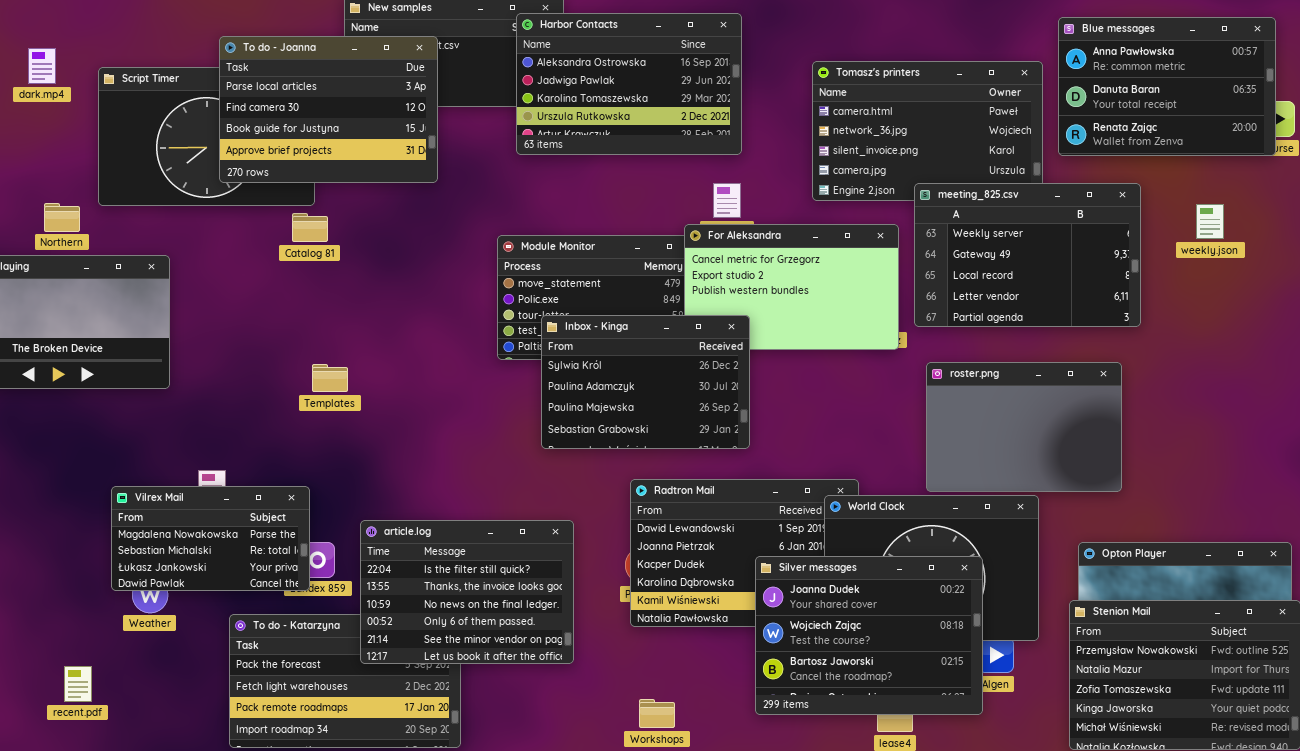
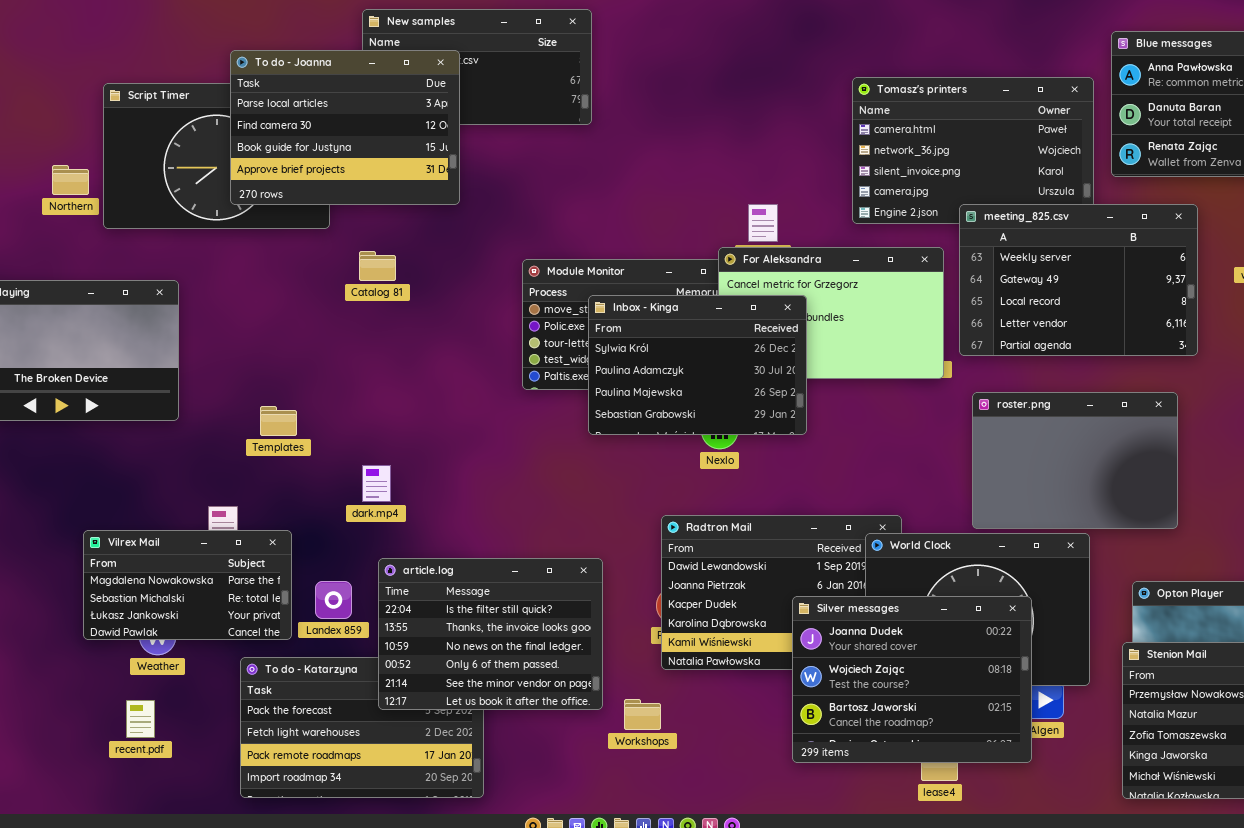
Harbor Contacts: [516,13,742,155] -> none, closed
dark.mp4: [28,48,56,84] -> [362,465,391,502], moved
Northern: [44,203,80,232] -> [52,165,89,195], moved
Catalog 81: [292,213,328,242] -> [359,251,396,281], moved
Inbox - Kinga: [541,315,750,449] -> [588,295,807,435], moved
Templates: [312,364,348,392] -> [260,406,297,436], moved
Vilrex Mail: [111,486,310,591] -> [83,530,292,640], moved
recent.pdf: [64,666,92,702] -> [126,700,155,738], moved
Workshops: [639,699,675,728] -> [624,699,661,730], moved

